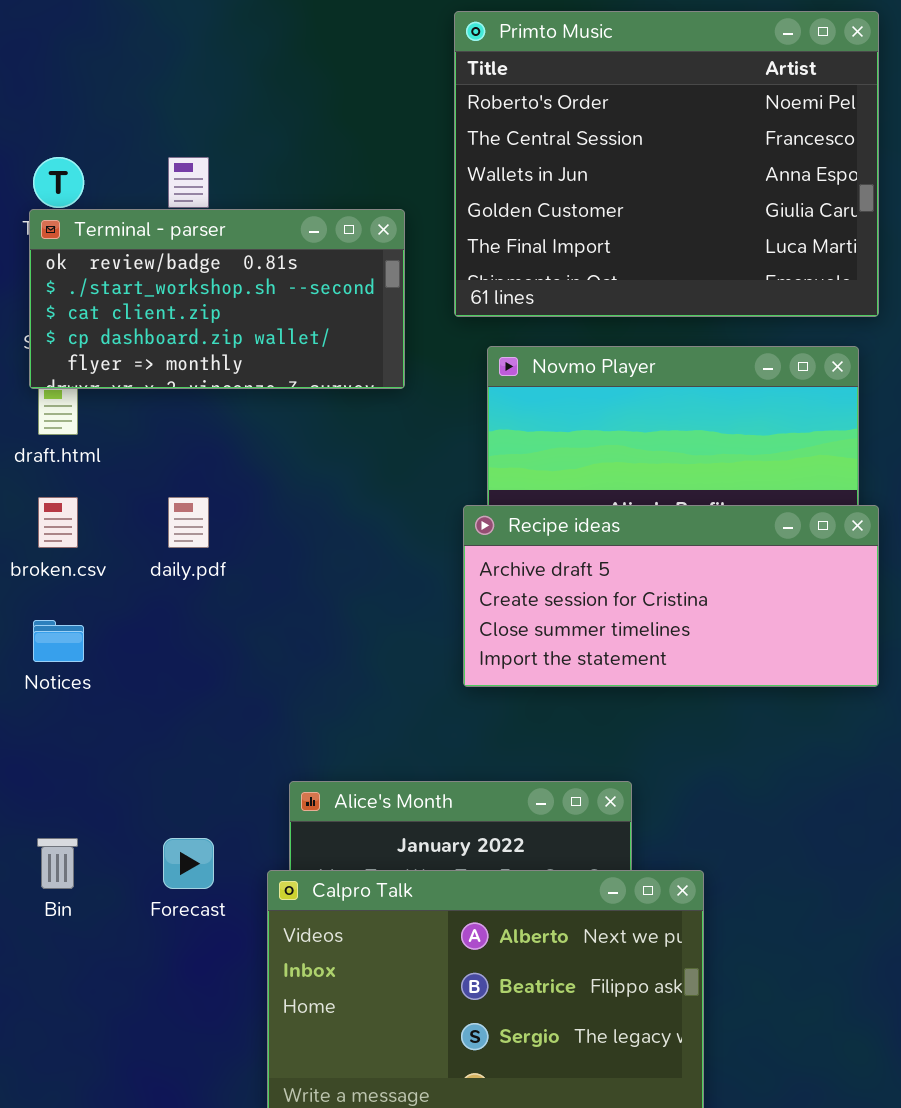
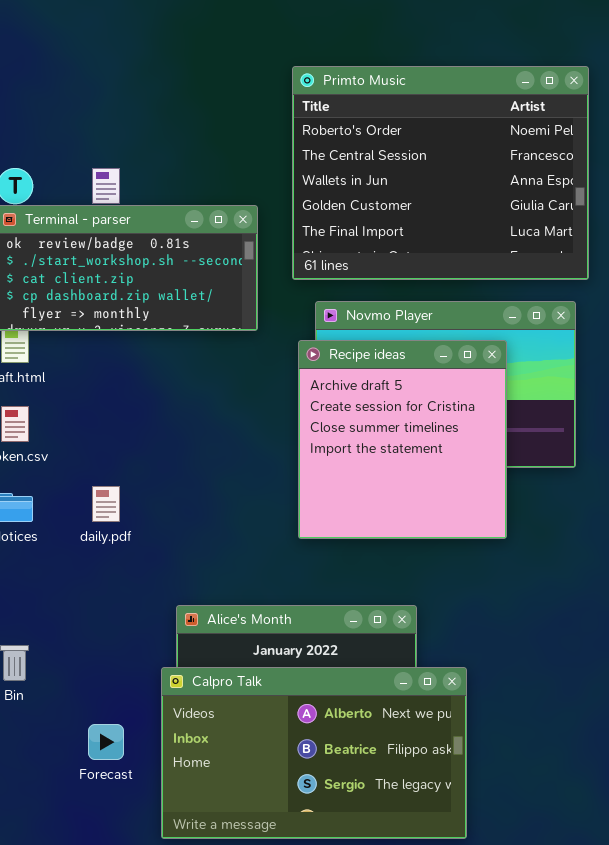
daily.pdf: [168,497,209,548] -> [92,486,120,522], moved
Recipe ideas: [463,505,879,687] -> [298,340,507,539], resized
Forecast: [163,838,214,889] -> [88,724,124,760], moved

